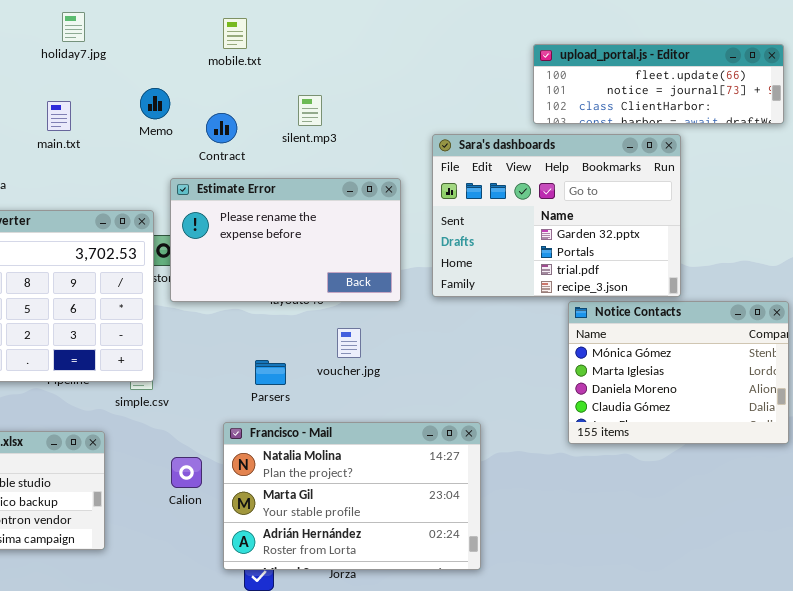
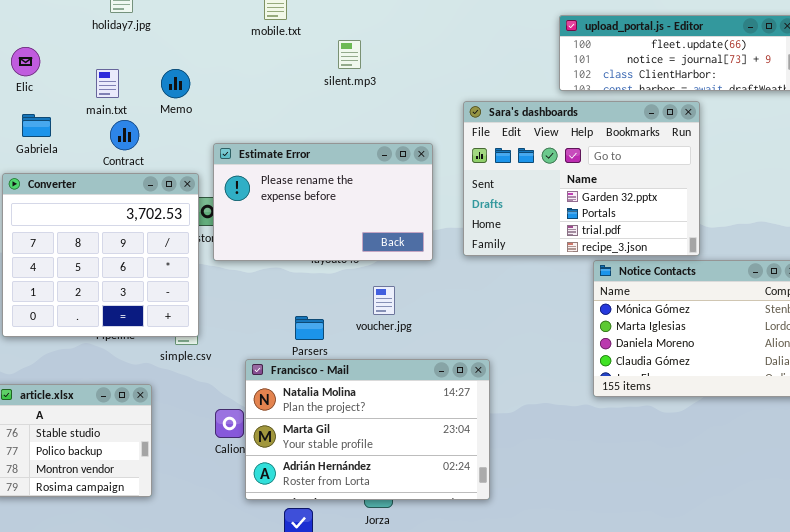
Memo: [140,88,170,119] -> [161,69,190,98], moved
silent.mp3: [298,95,322,126] -> [338,40,361,69], moved
Contract: [206,113,237,143] -> [110,120,139,150], moved
Francisco - Mail: [223,422,481,570] -> [245,359,490,500], moved

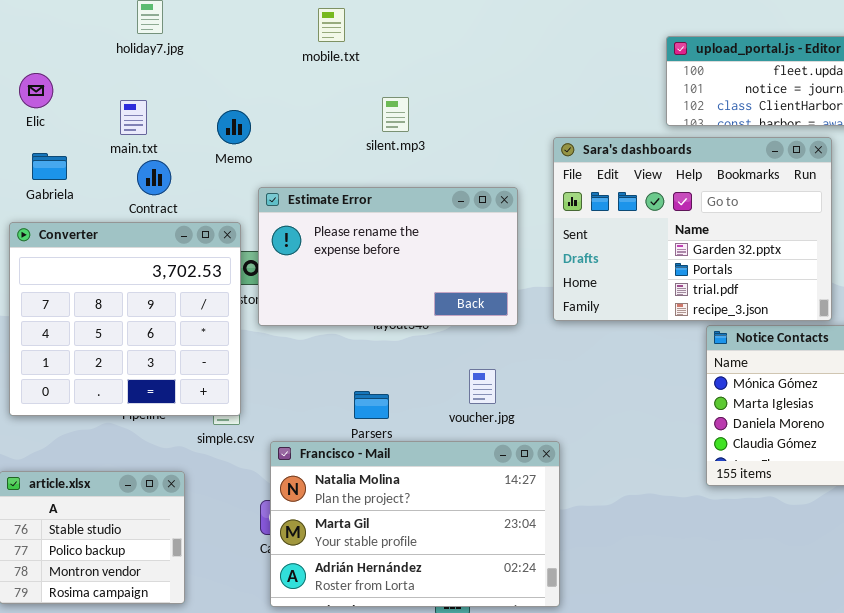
silent.mp3: [338,40,361,69] -> [382,97,409,132], moved
Memo: [161,69,190,98] -> [217,110,251,144], moved
voucher.jpg: [373,286,395,315] -> [469,369,496,404], moved
Francisco - Mail: [245,359,490,500] -> [270,441,560,607], moved

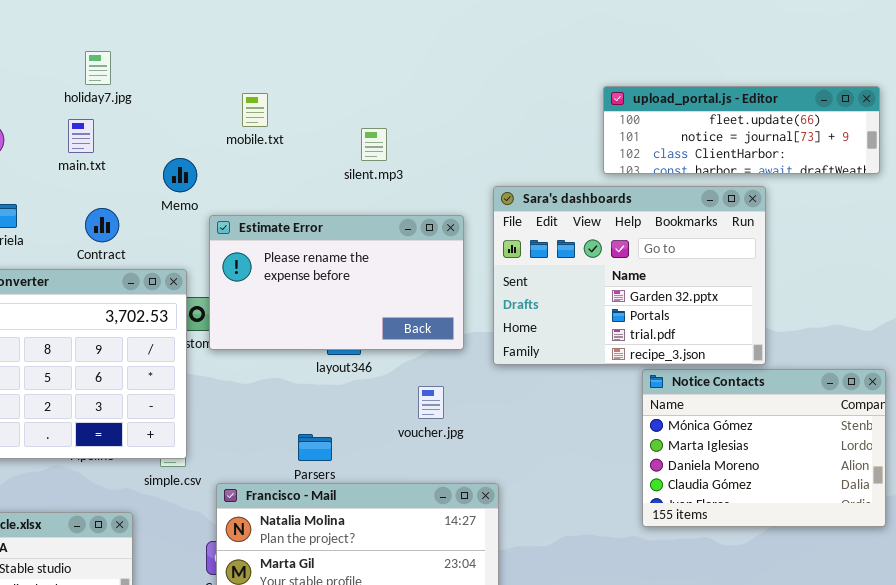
mobile.txt: [318,8,345,42] -> [242,93,268,127], moved
silent.mp3: [382,97,409,132] -> [361,128,387,161], moved
main.txt: [120,100,147,135] -> [68,119,94,153], moved
Estimate Error: [258,187,518,326] -> [209,215,464,350], moved
voucher.jpg: [469,369,496,404] -> [418,386,444,419], moved

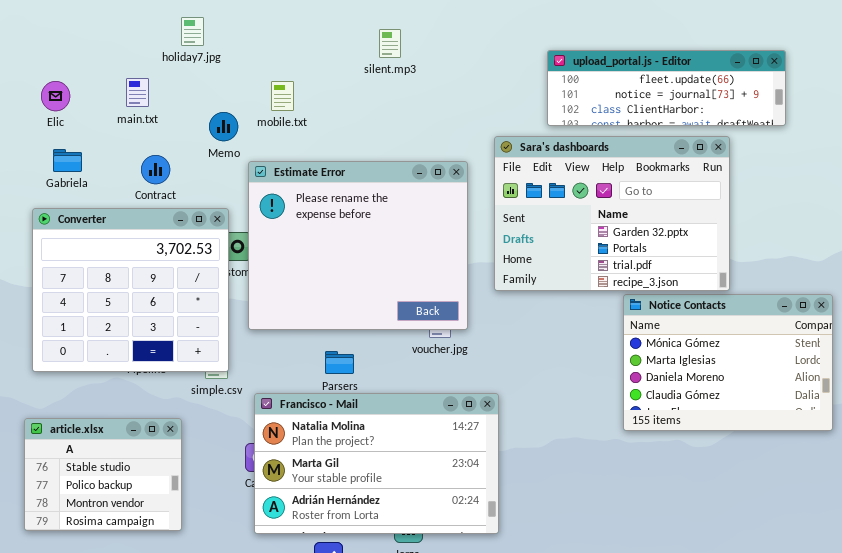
holiday7.jpg: [85,51,111,85] -> [181,17,204,46], moved
upload_portal.js - Editor: [603,86,880,174] -> [547,50,786,126], moved
mobile.txt: [242,93,268,127] -> [271,81,294,111], moved
silent.mp3: [361,128,387,161] -> [379,29,401,58], moved
Estimate Error: [209,215,464,350] -> [248,161,468,330], resized

